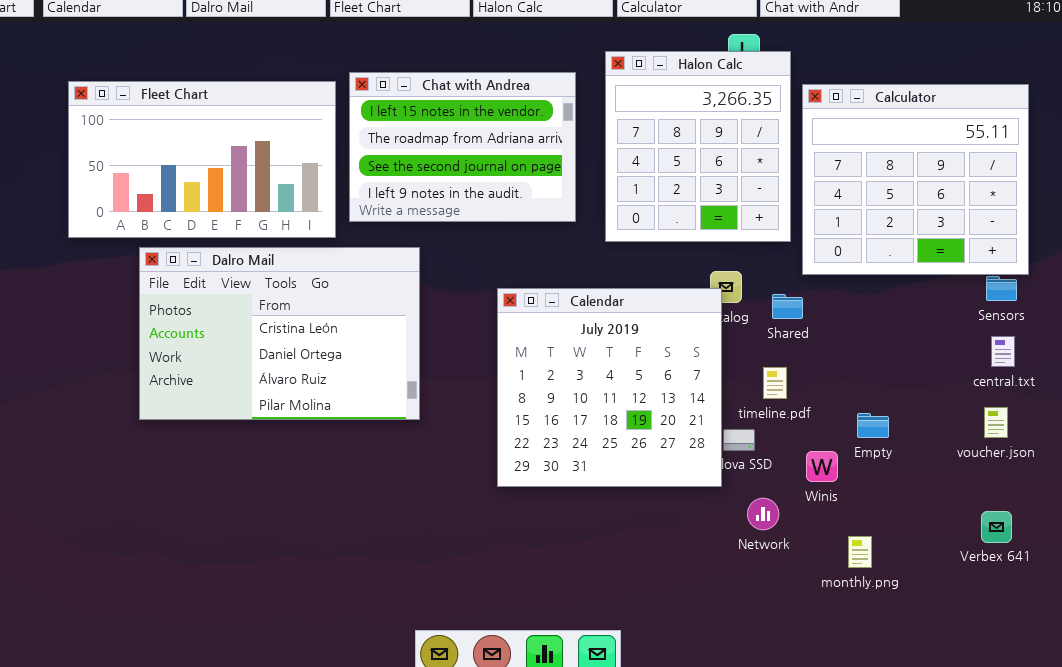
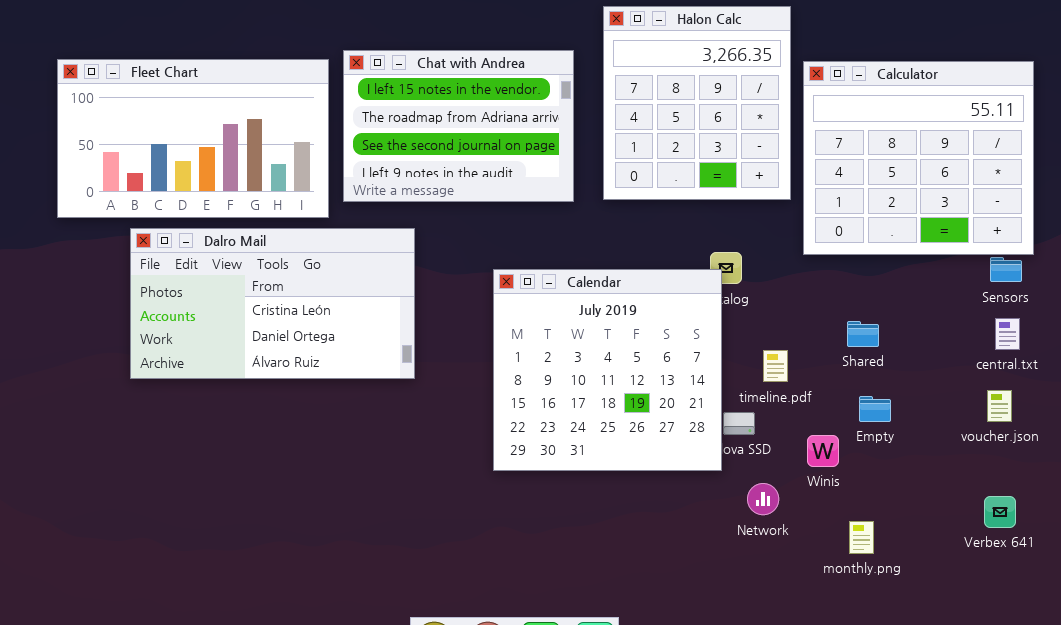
Halon Calc: [605,51,791,242] -> [603,6,791,200], moved
Dalro Mail: [139,247,420,420] -> [130,228,415,379], resized
Shared: [772,294,803,319] -> [847,321,879,347], moved

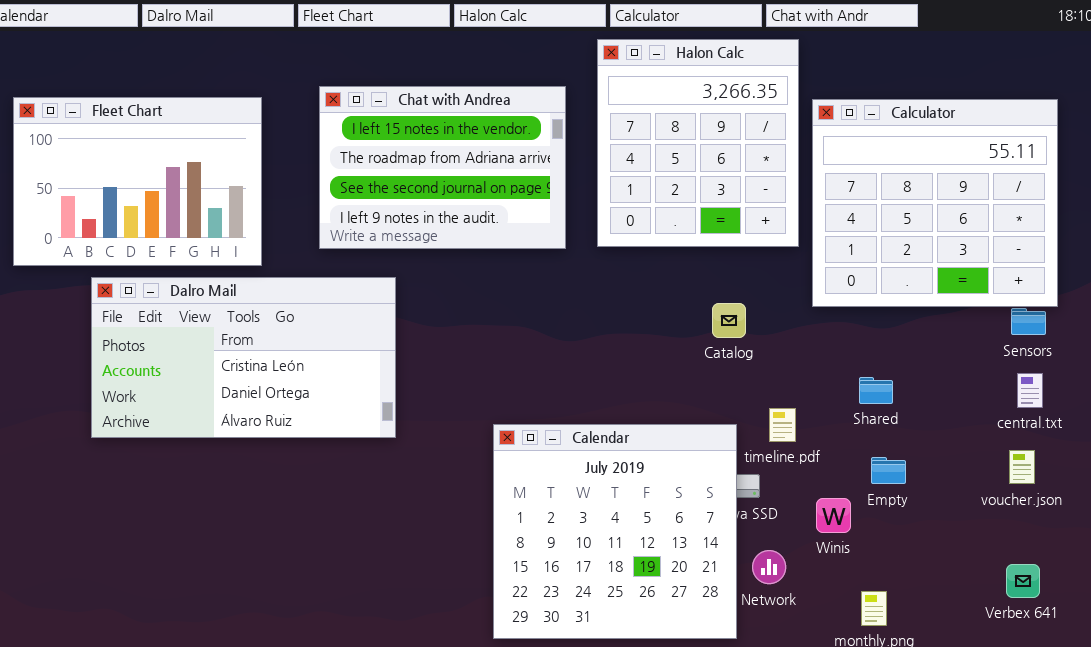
Fleet Chart: [57,59,329,218] -> [13,97,262,266], resized
Calendar: [493,269,722,471] -> [493,424,737,639], moved

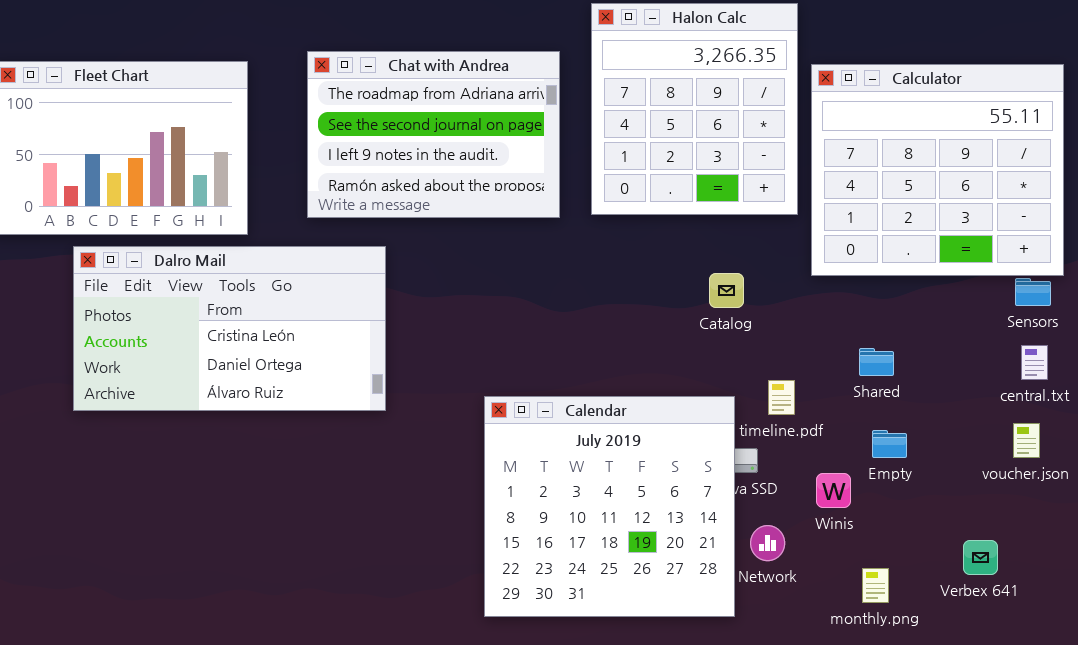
Chat with Andrea: [319,86,566,249] -> [307,51,560,218], scrolled down 1 row
Verbex 641: [1006,564,1040,598] -> [963,540,998,575], moved

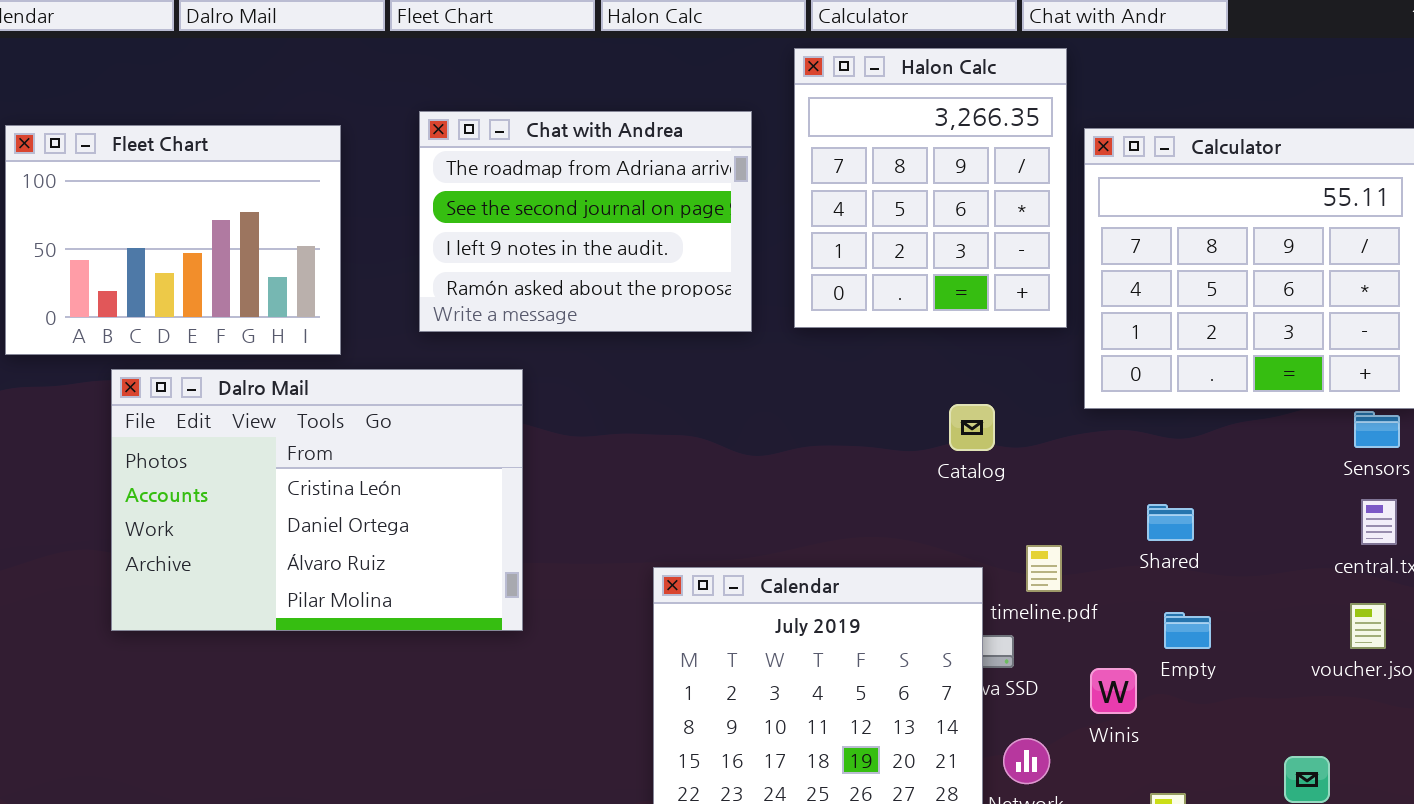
Dalro Mail: [73,246,386,411] -> [111,369,523,631], resized

